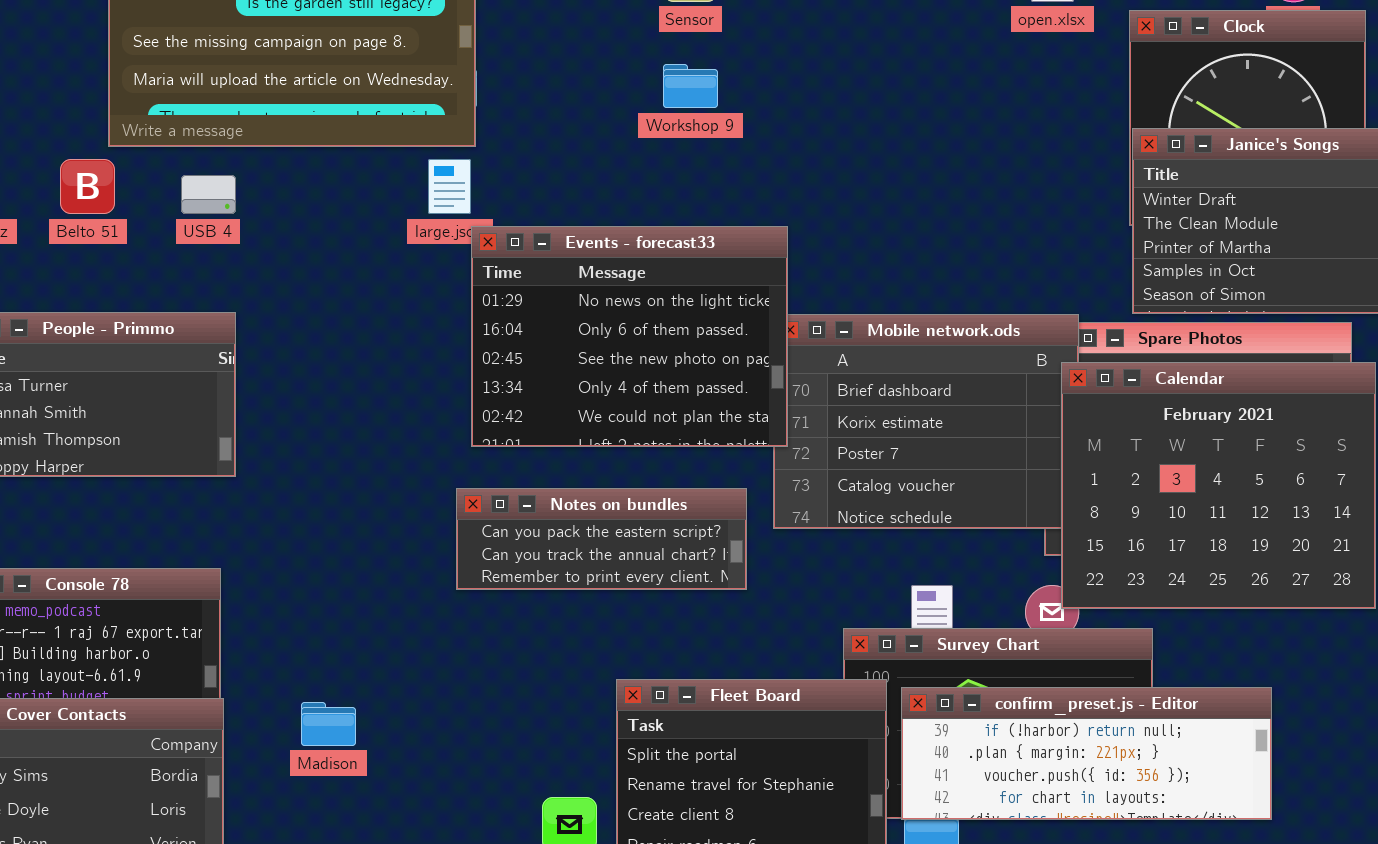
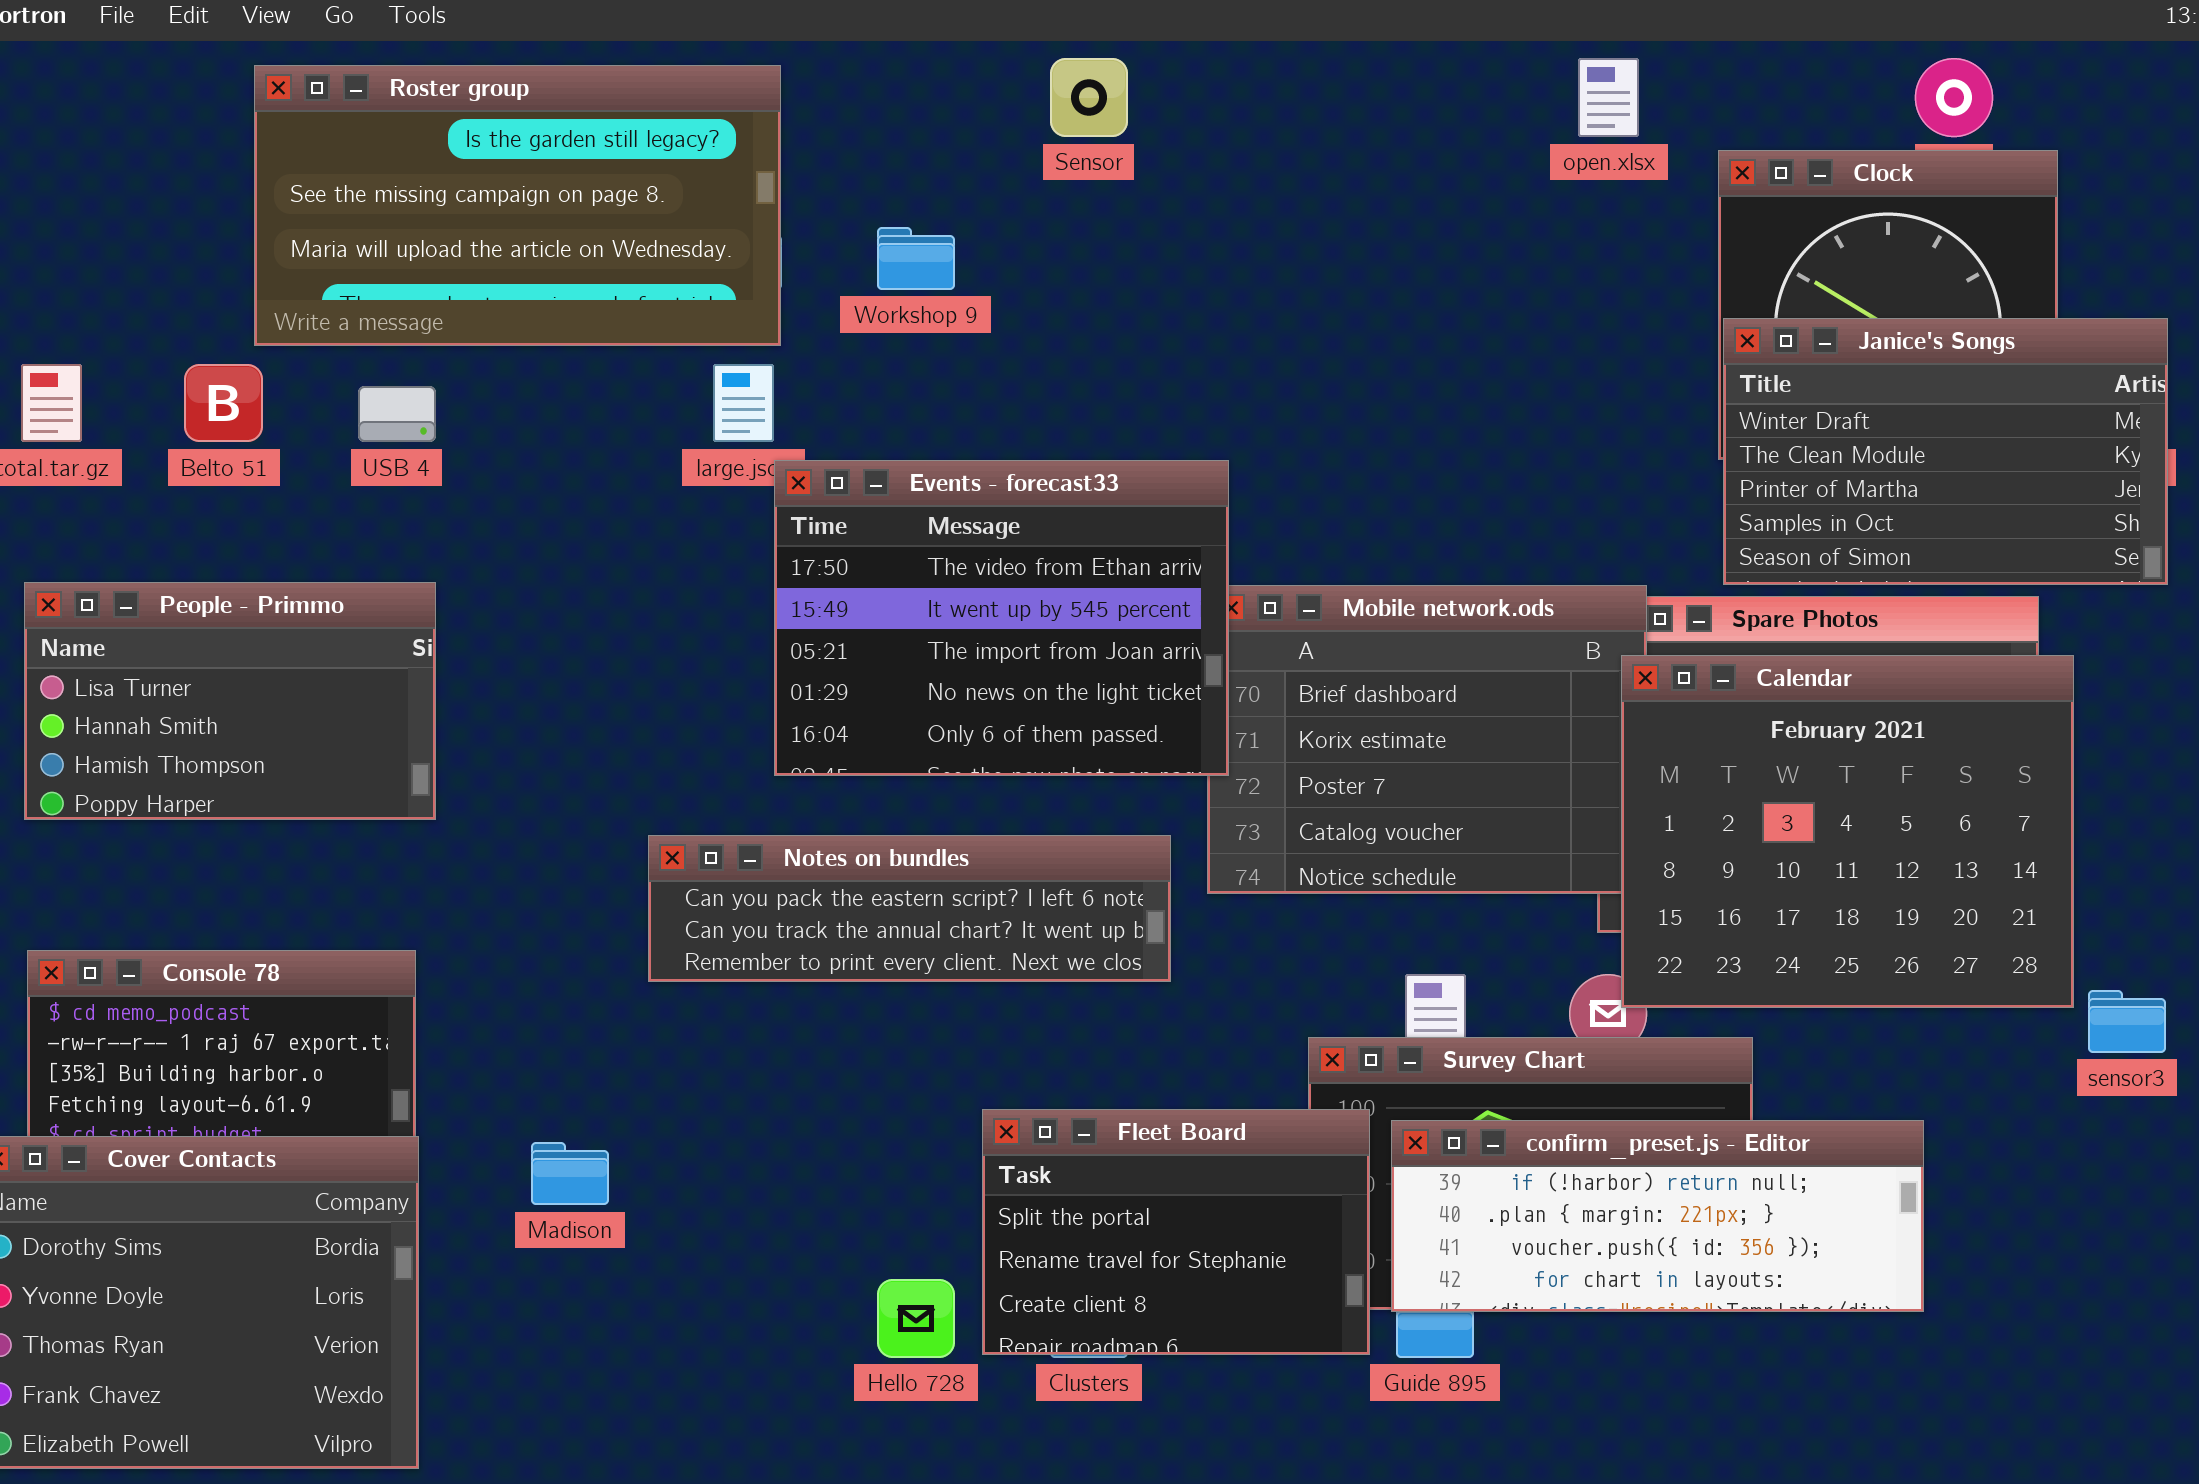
Workshop 9: [663,64,718,108] -> [877,227,955,290], moved
Events - forecast33: [471,226,788,447] -> [774,460,1229,776], scrolled up 3 rows
Notes on bundles: [456,488,747,590] -> [648,835,1171,982], resized

